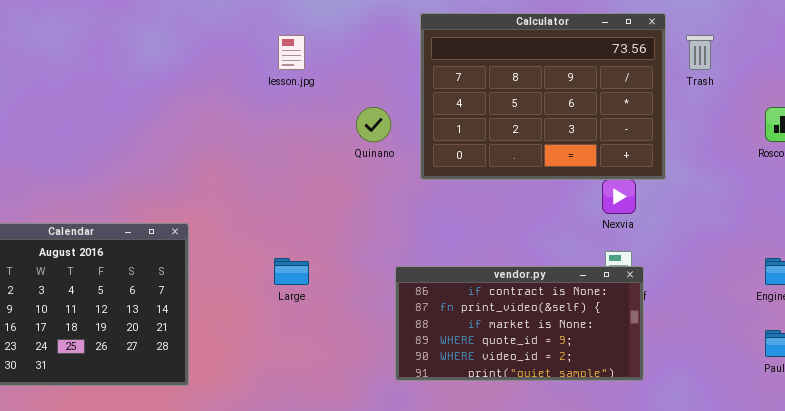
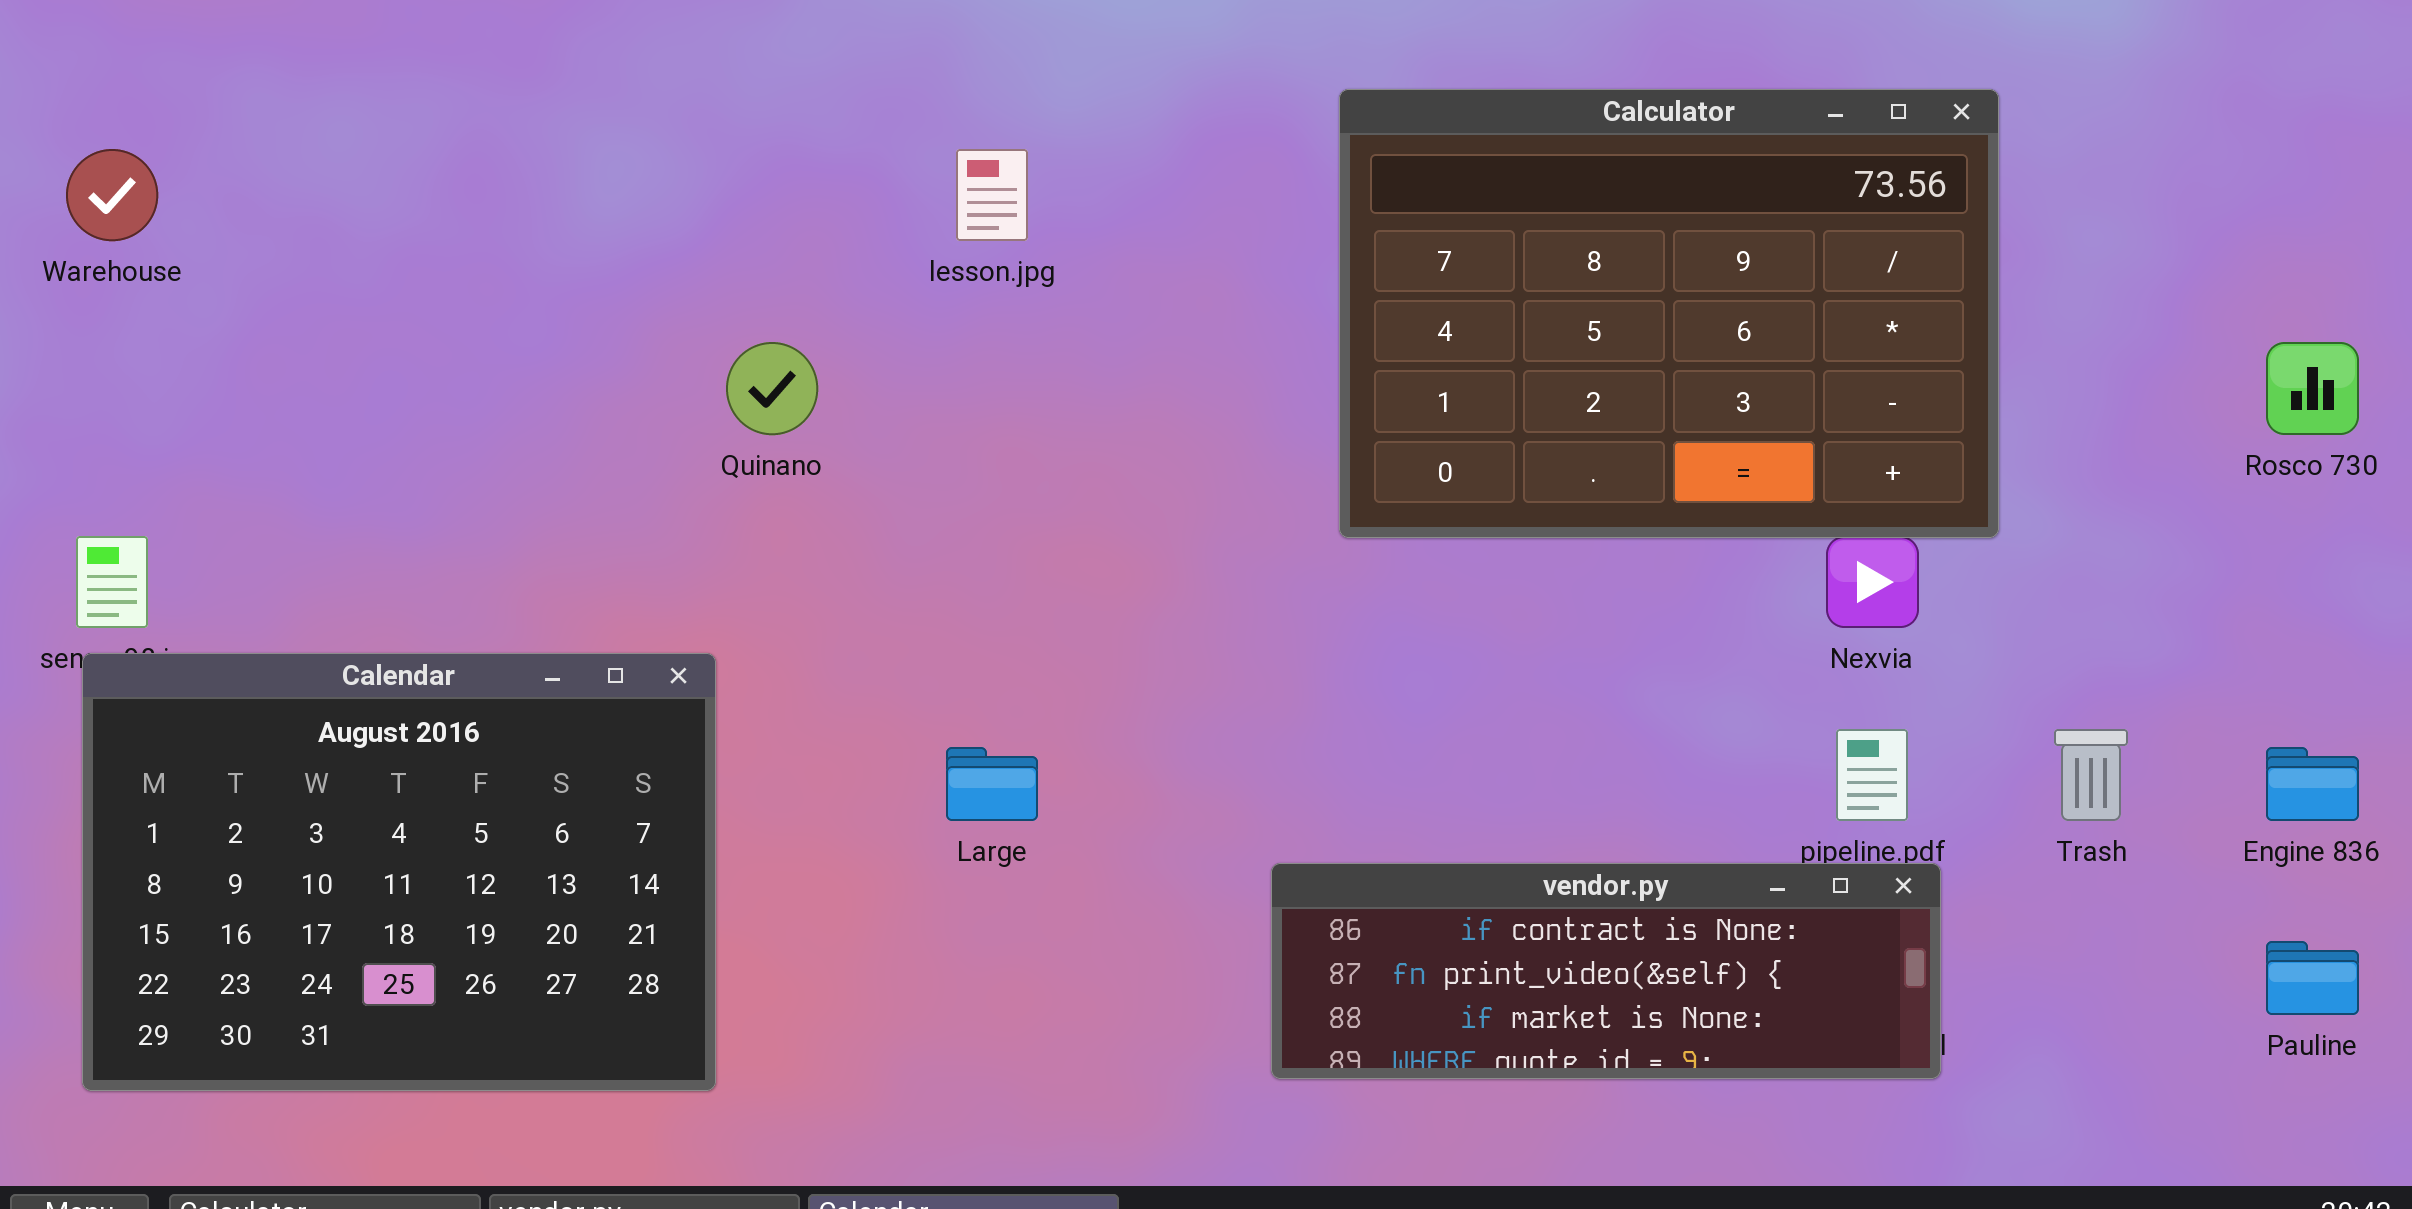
Trash: [686,35,714,70] -> [2054,729,2128,821], moved
Quinano: [356,107,391,142] -> [726,342,818,435], moved
vendor.py: [395,266,644,381] -> [1271,863,1941,1079], resized

